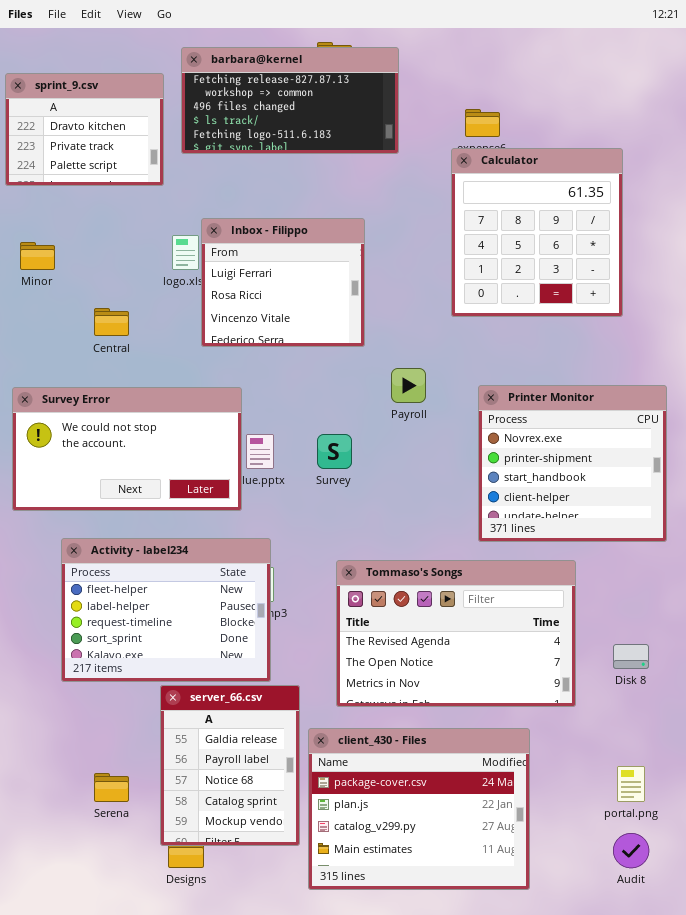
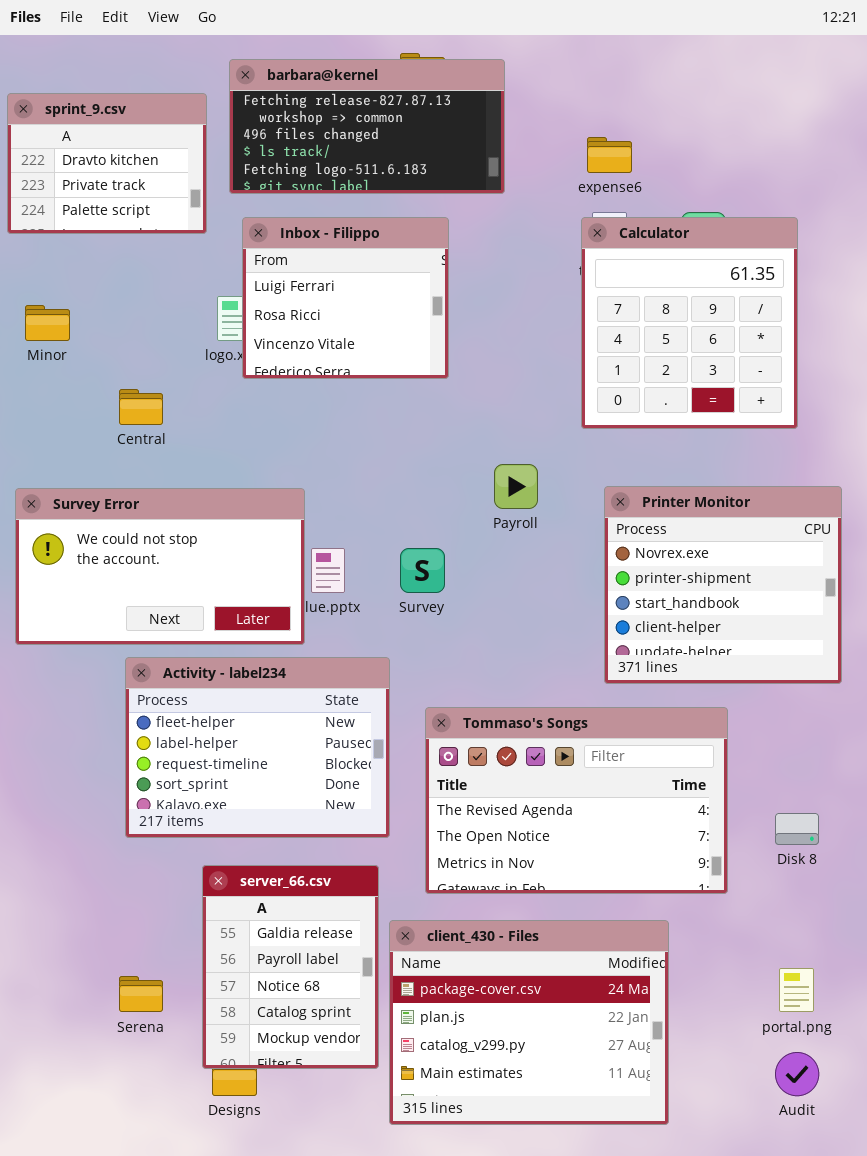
Calculator: [451,148,623,317] -> [581,217,798,429], moved
Inbox - Filippo: [201,218,365,347] -> [242,217,449,379], moved
Activity - label234: [61,538,271,682] -> [125,657,390,838], moved

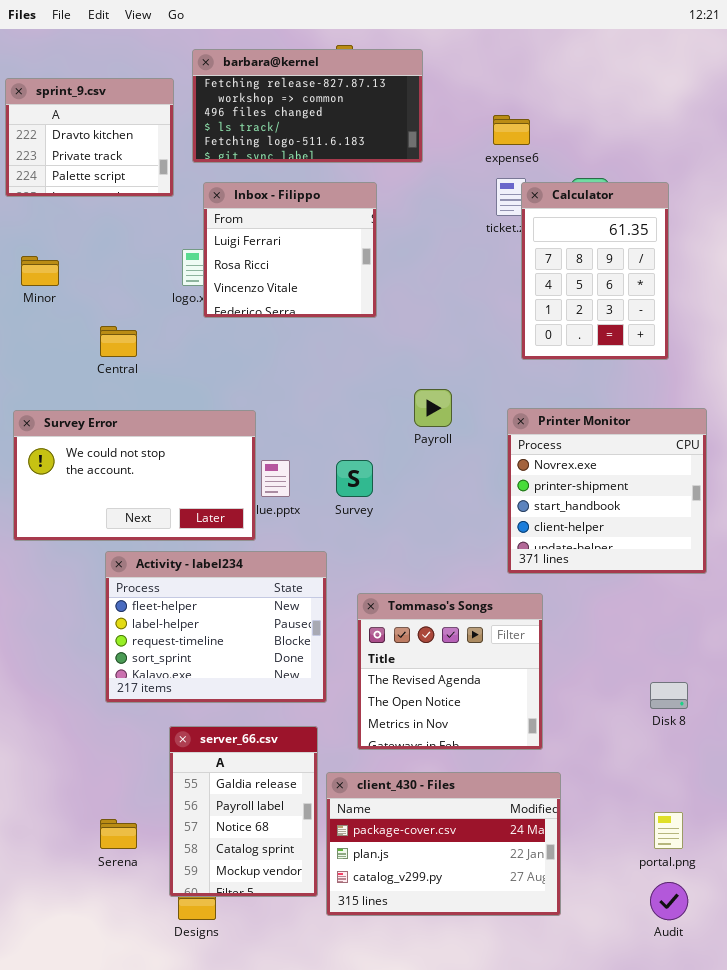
Calculator: [581,217,798,429] -> [521,182,669,360], resized
Tommaso's Songs: [425,707,728,894] -> [357,593,543,750], resized
client_430 - Files: [389,920,669,1125] -> [326,772,561,916], resized

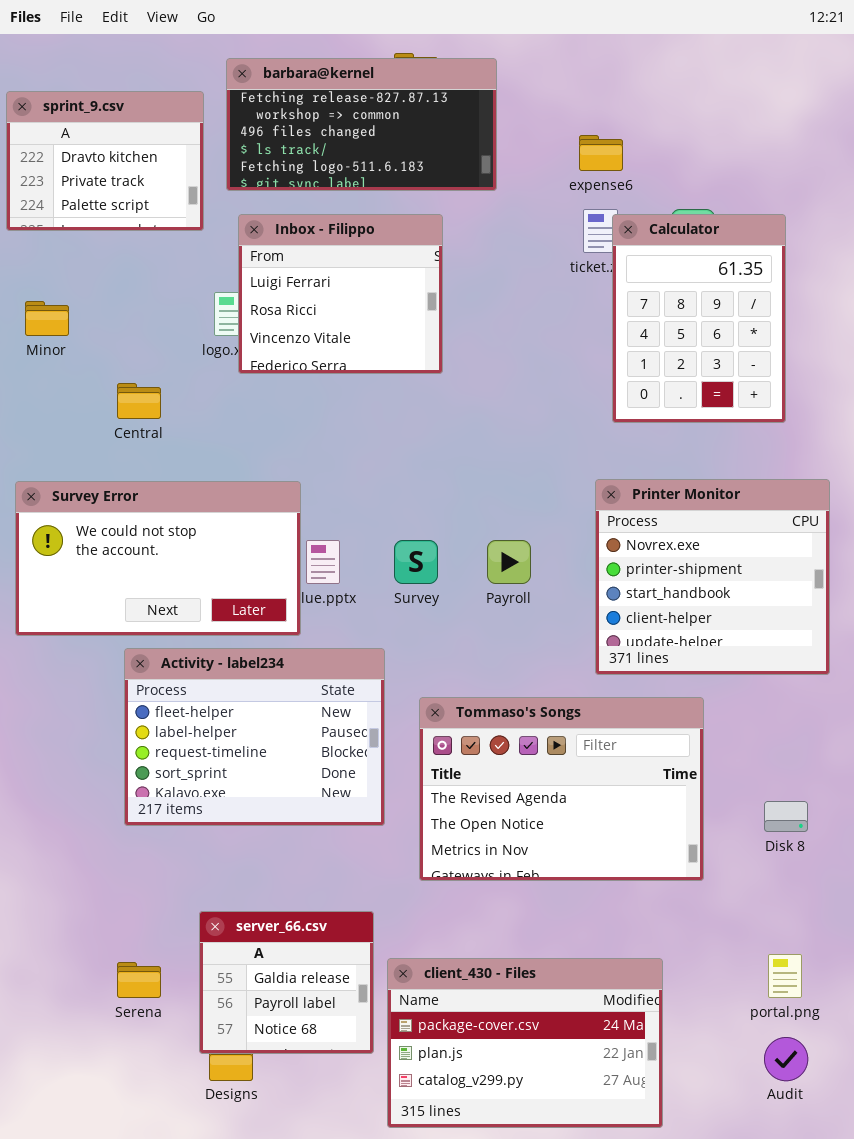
Payroll: [414,389,452,427] -> [487,540,531,584], moved
Tommaso's Songs: [357,593,543,750] -> [419,697,704,881], resized
server_66.csv: [169,726,318,897] -> [199,911,374,1054], resized
client_430 - Files: [326,772,561,916] -> [387,958,663,1128], moved

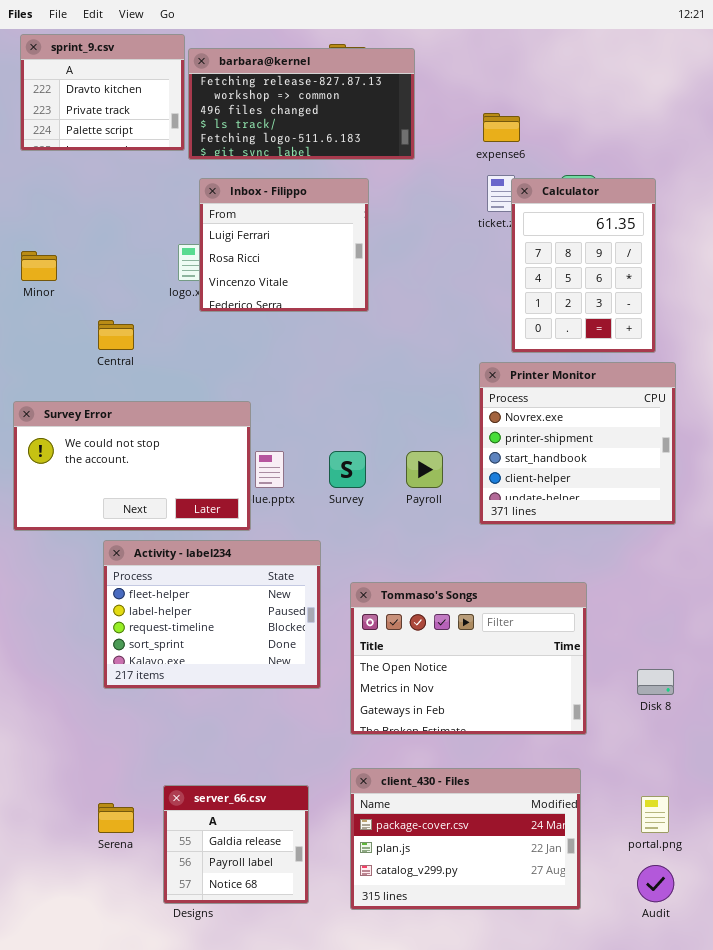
sprint_9.csv: [6,91,204,231] -> [20,34,185,151], moved
Printer Monitor: [595,479,830,675] -> [479,362,676,525], moved
Tommaso's Songs: [419,697,704,881] -> [350,582,587,735], scrolled down 1 row
server_66.csv: [199,911,374,1054] -> [163,785,309,904], moved
client_430 - Files: [387,958,663,1128] -> [350,768,581,910], moved

